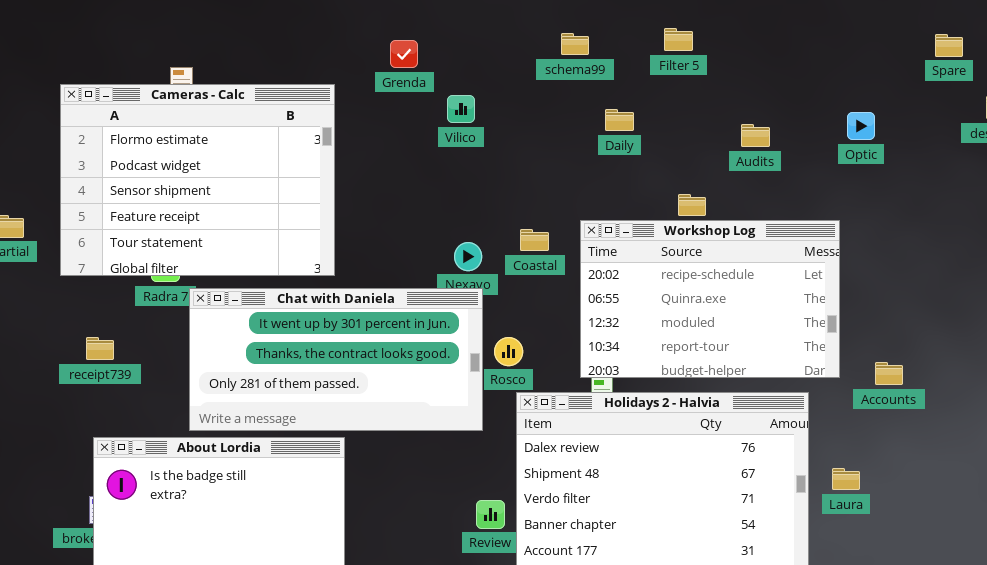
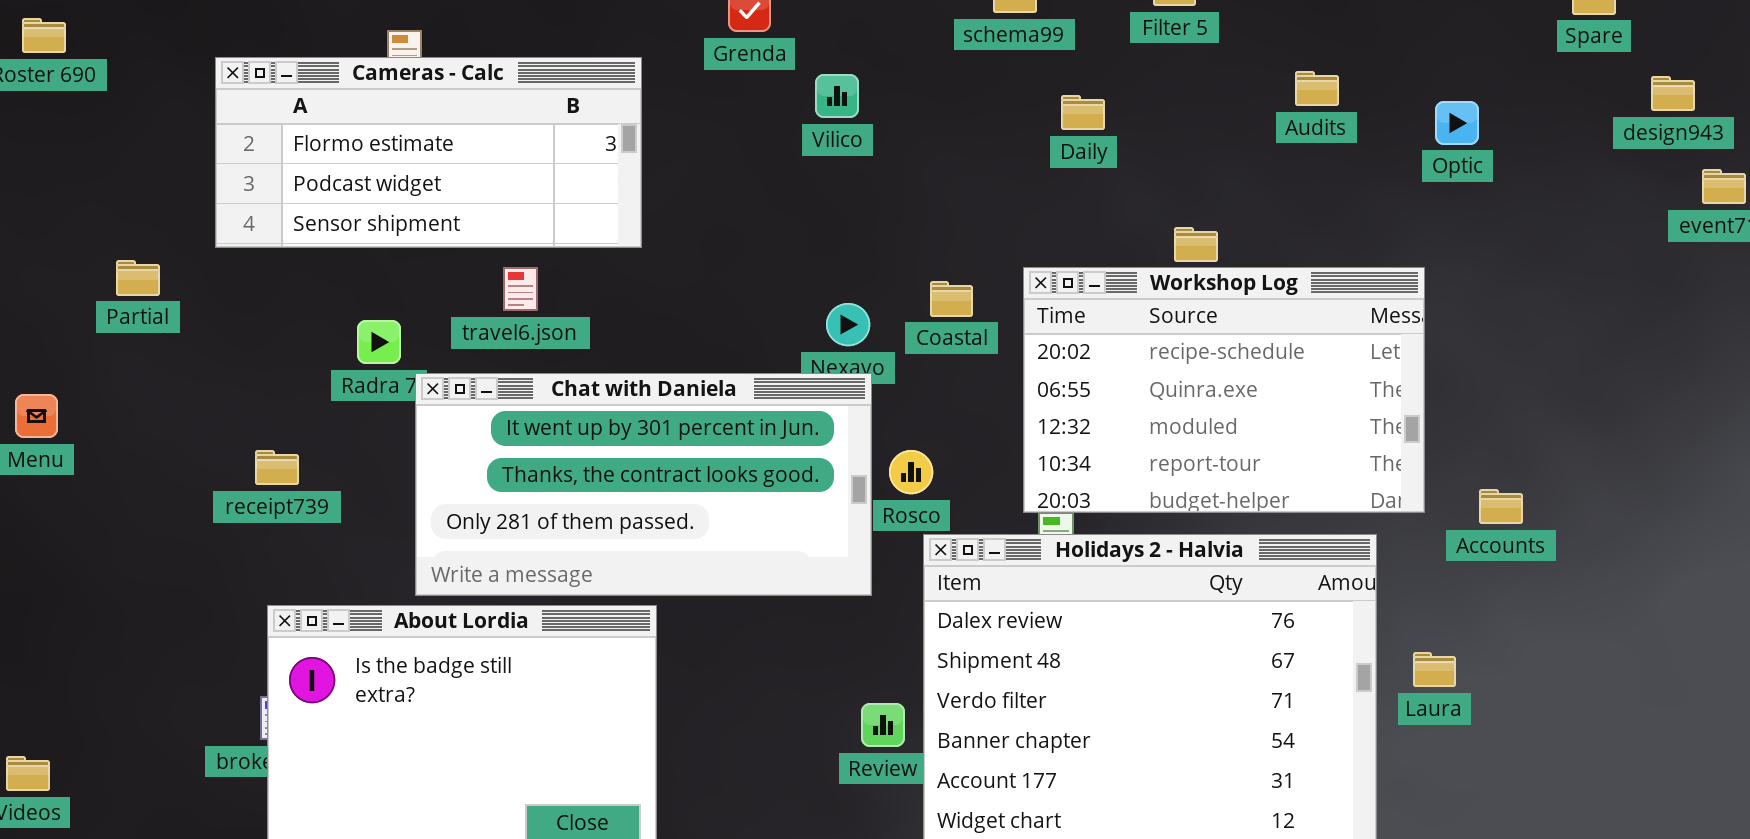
Cameras - Calc: [60,84,335,276] -> [215,57,642,248], resized
Audits: [741,124,770,147] -> [1295,71,1339,106], moved

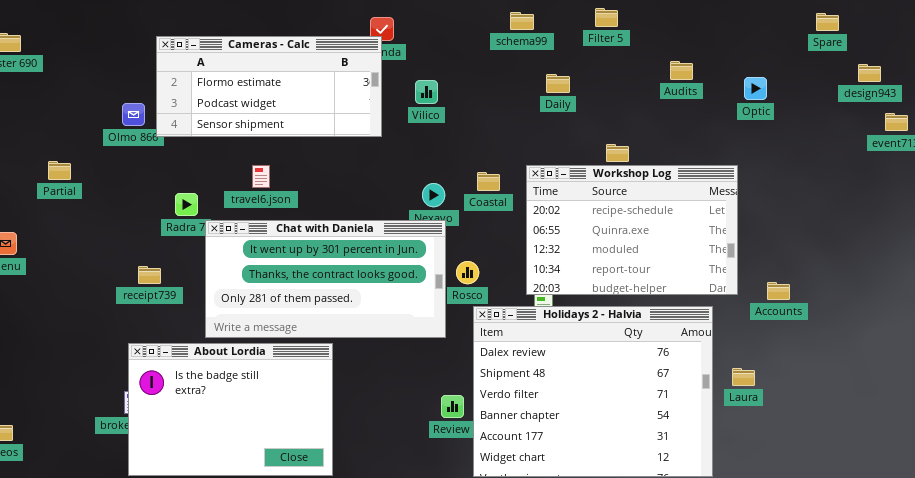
Cameras - Calc: [215,57,642,248] -> [156,36,382,137], moved
Vilico: [815,74,859,118] -> [415,80,438,104], moved
receipt739: [255,450,299,485] -> [138,266,161,284], moved

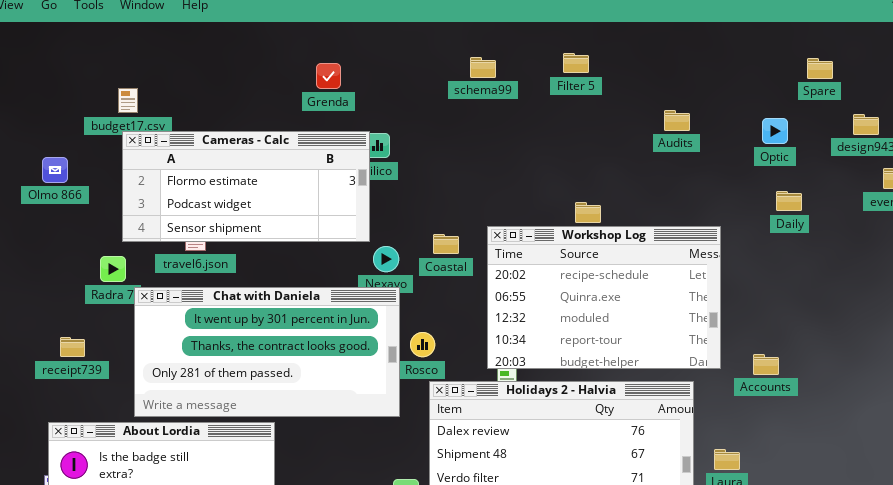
Cameras - Calc: [156,36,382,137] -> [122,131,370,242], moved
Audits: [670,61,693,80] -> [664,110,690,131], moved
Daily: [546,74,570,93] -> [776,191,802,211], moved
Optic: [744,77,767,100] -> [762,118,788,144], moved

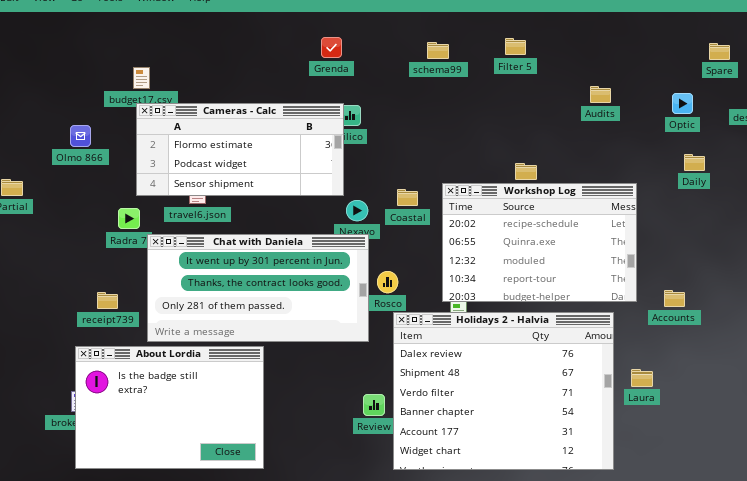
Grenda: [316,63,341,89] -> [321,37,342,58], moved
receipt739: [60,337,85,357] -> [97,292,118,309], moved

